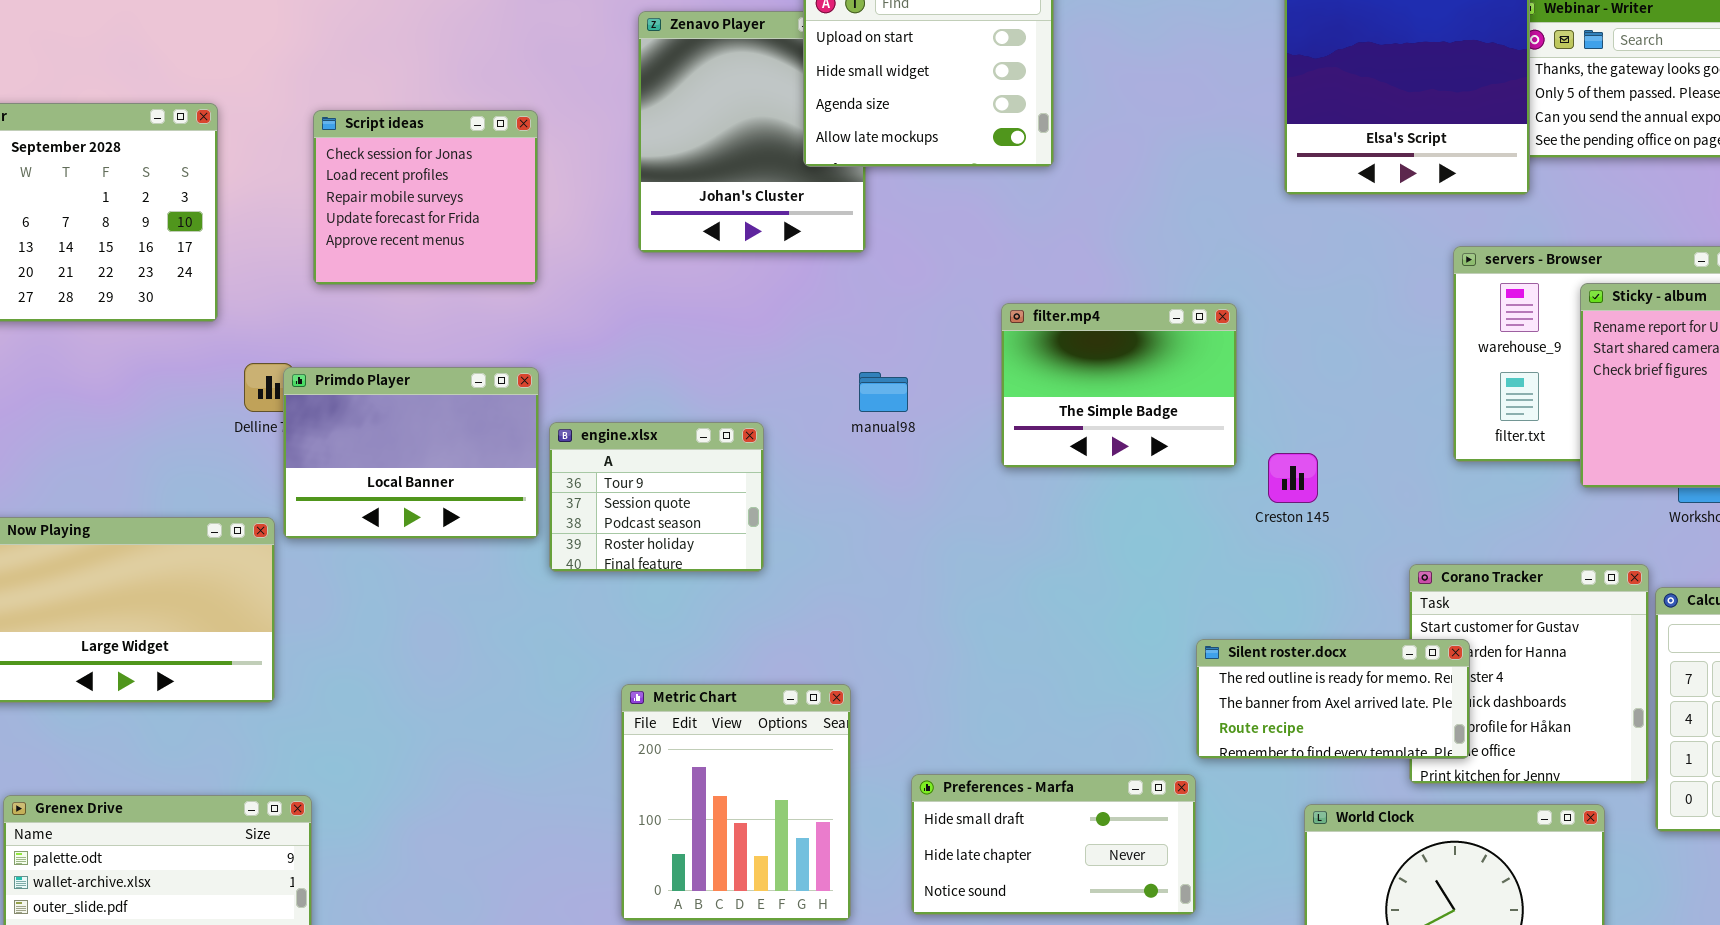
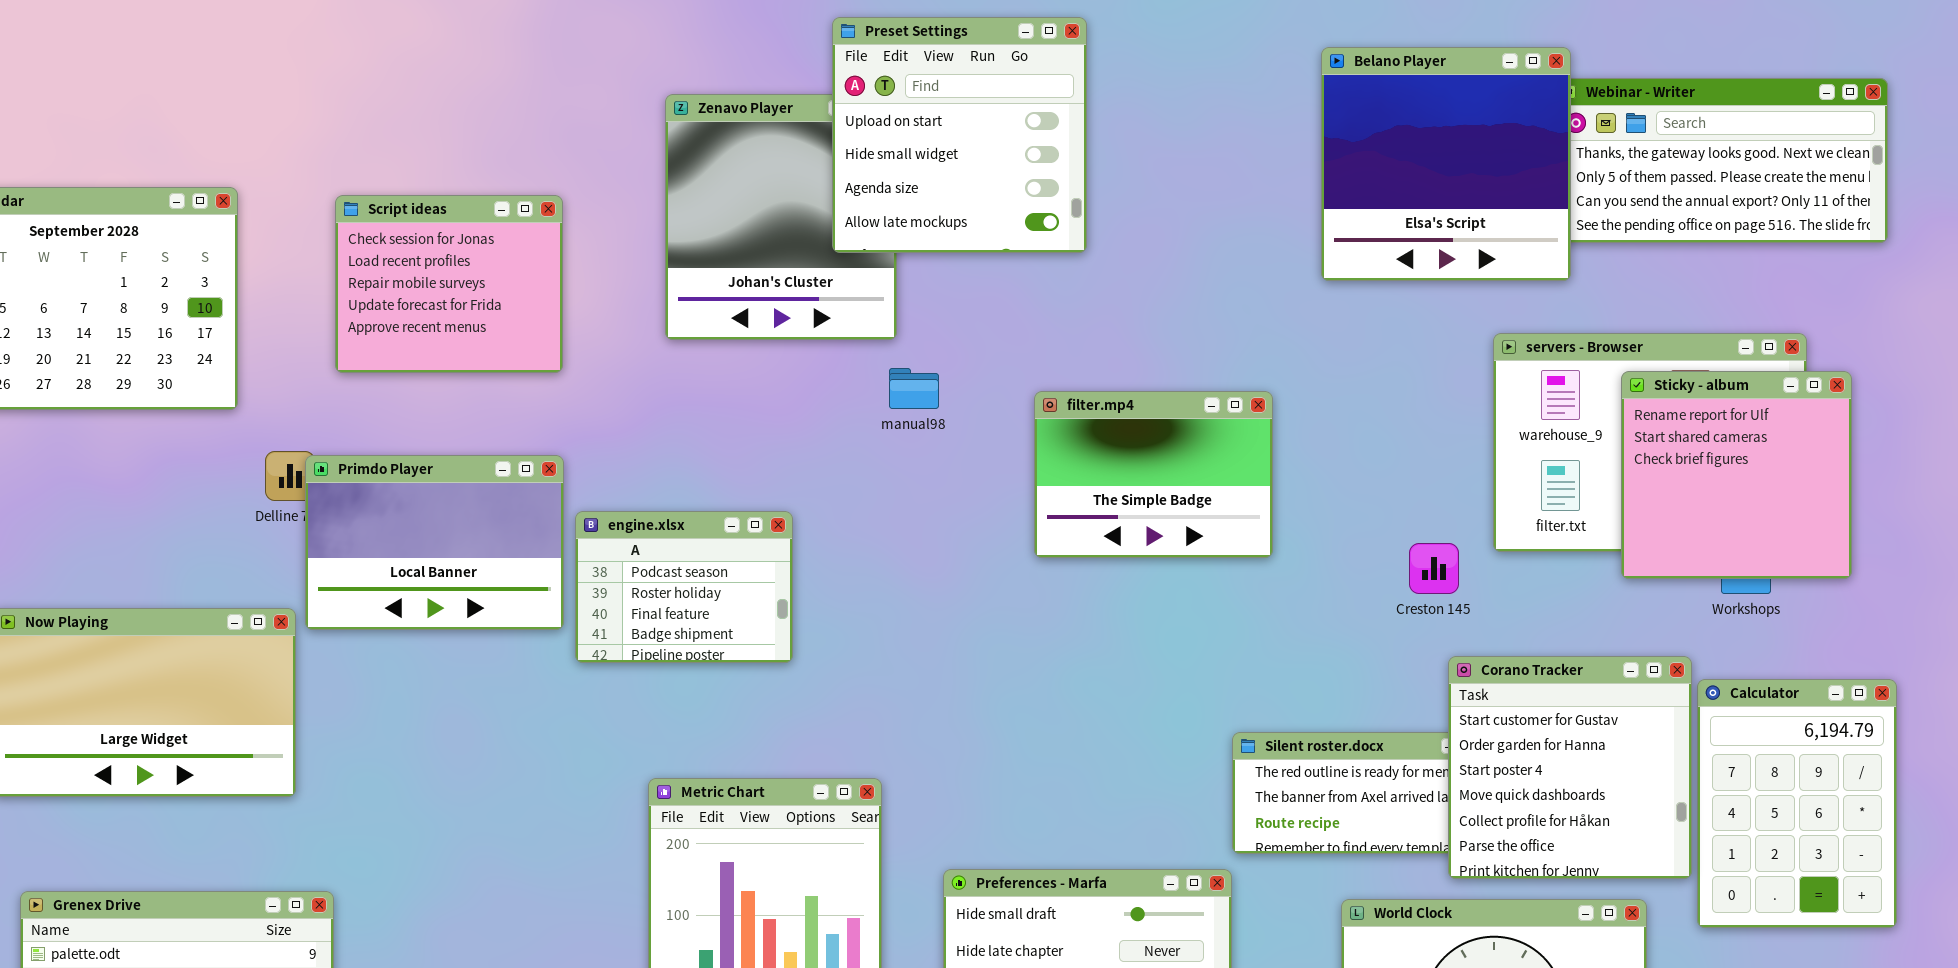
manual98: [859,372,908,412] -> [889,368,939,409], moved
engine.xlsx: [549,422,764,572] -> [575,511,793,663], scrolled down 2 rows
Creston 145: [1268,453,1318,503] -> [1409,543,1459,594], moved
Corano Tracker: [1409,564,1649,784] -> [1448,656,1692,879], raised

